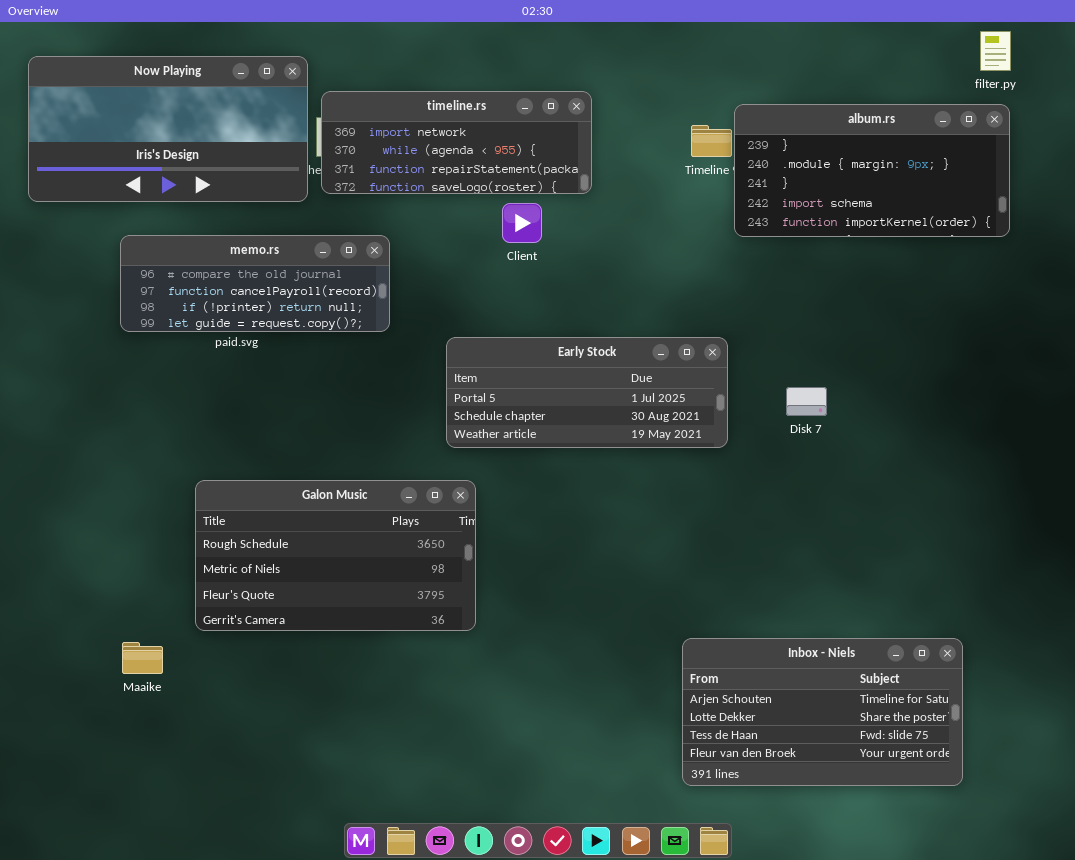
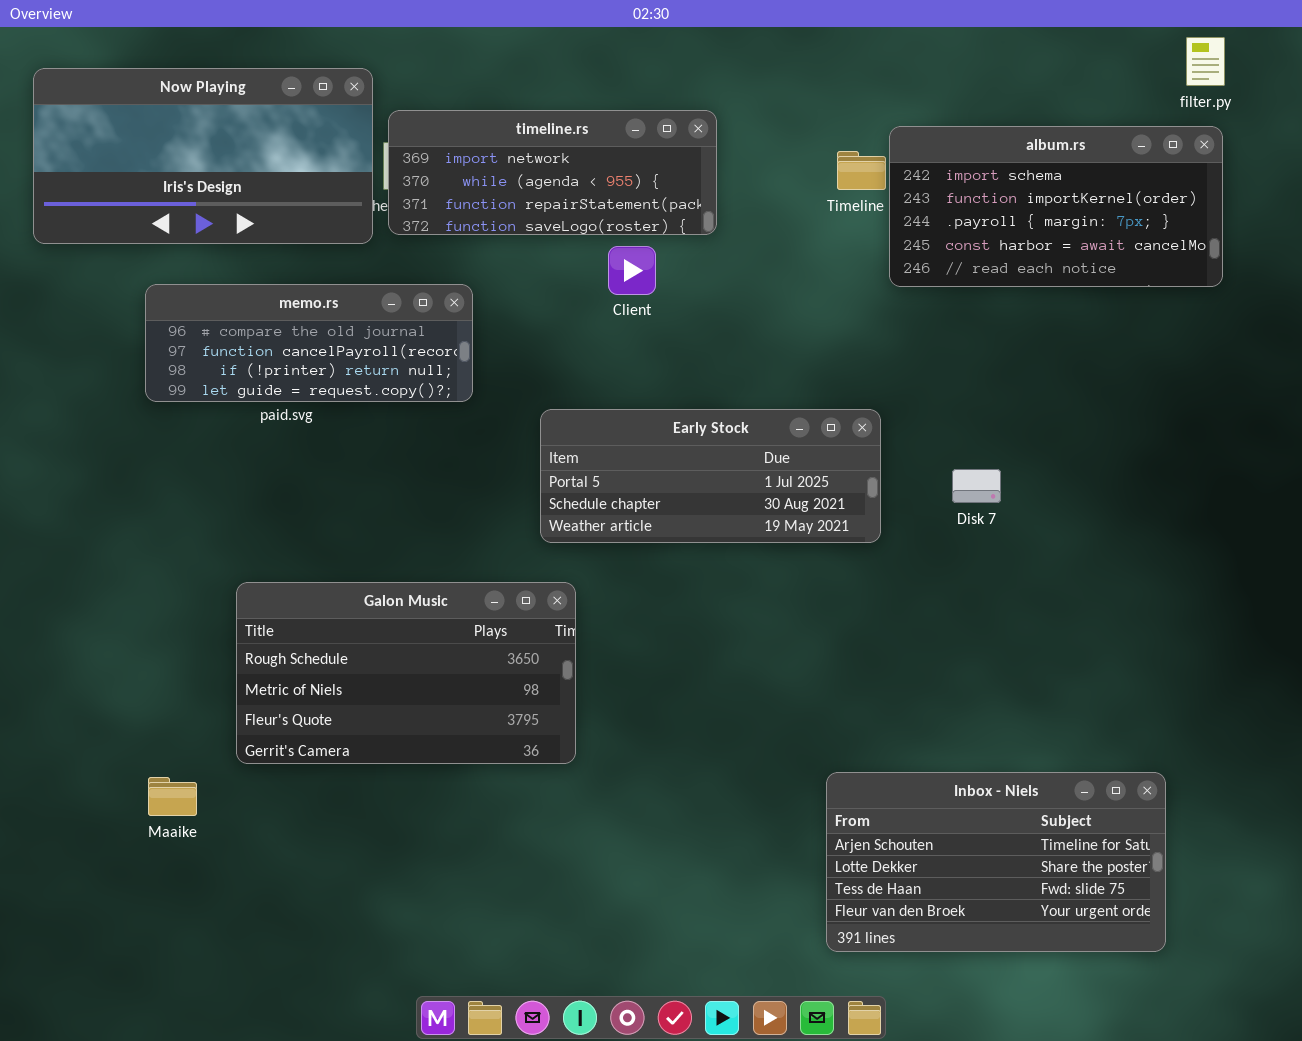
album.rs: [734,104,1010,237] -> [889,126,1223,287], scrolled down 3 rows

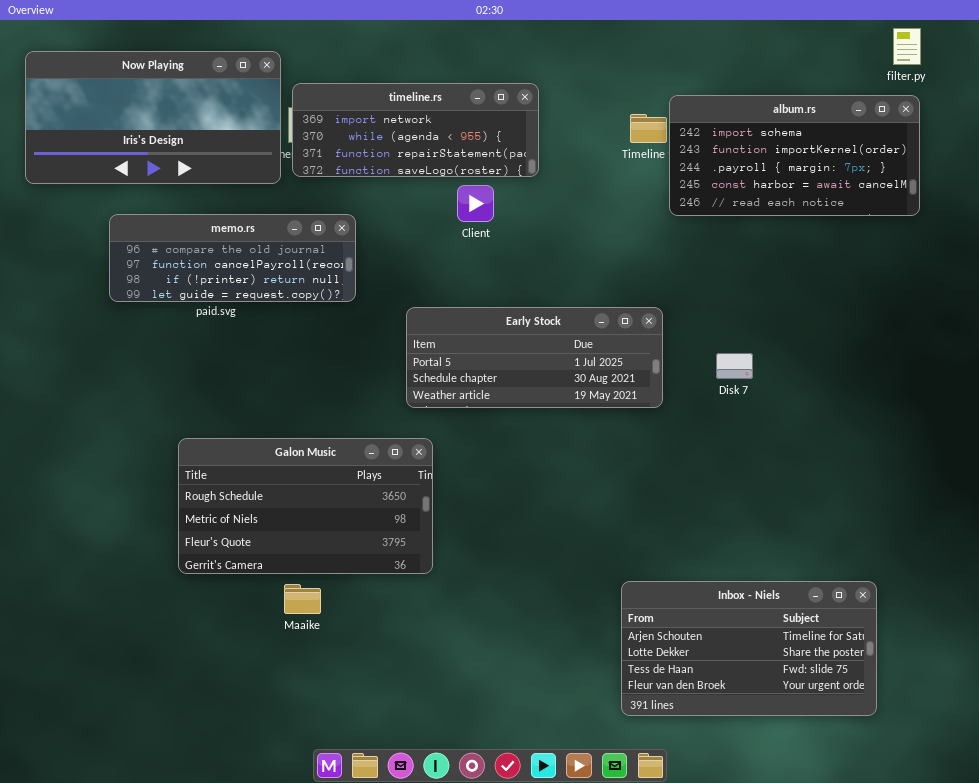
Maaike: [148,777,197,816] -> [284,584,321,614], moved

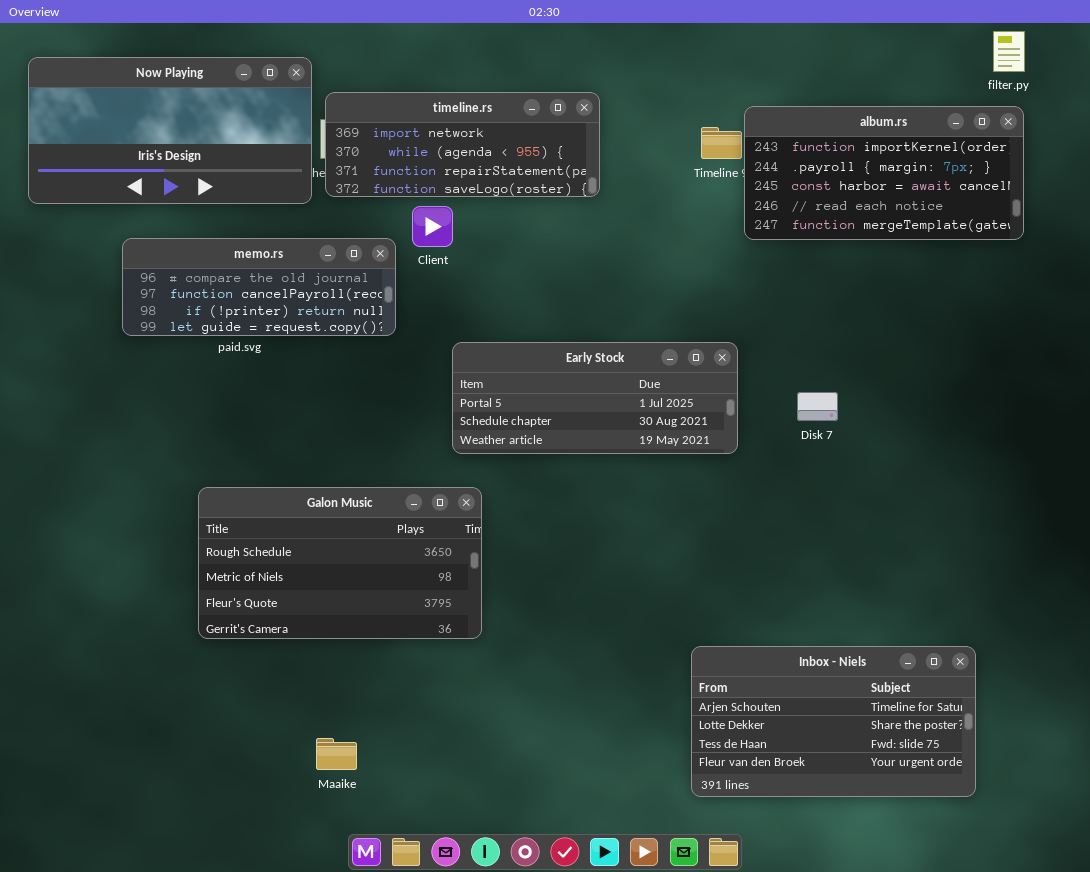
album.rs: [669,95,920,216] -> [744,106,1024,240], scrolled down 1 row
Client: [457,185,494,222] -> [412,206,453,247], moved
Maaike: [284,584,321,614] -> [316,738,357,770], moved

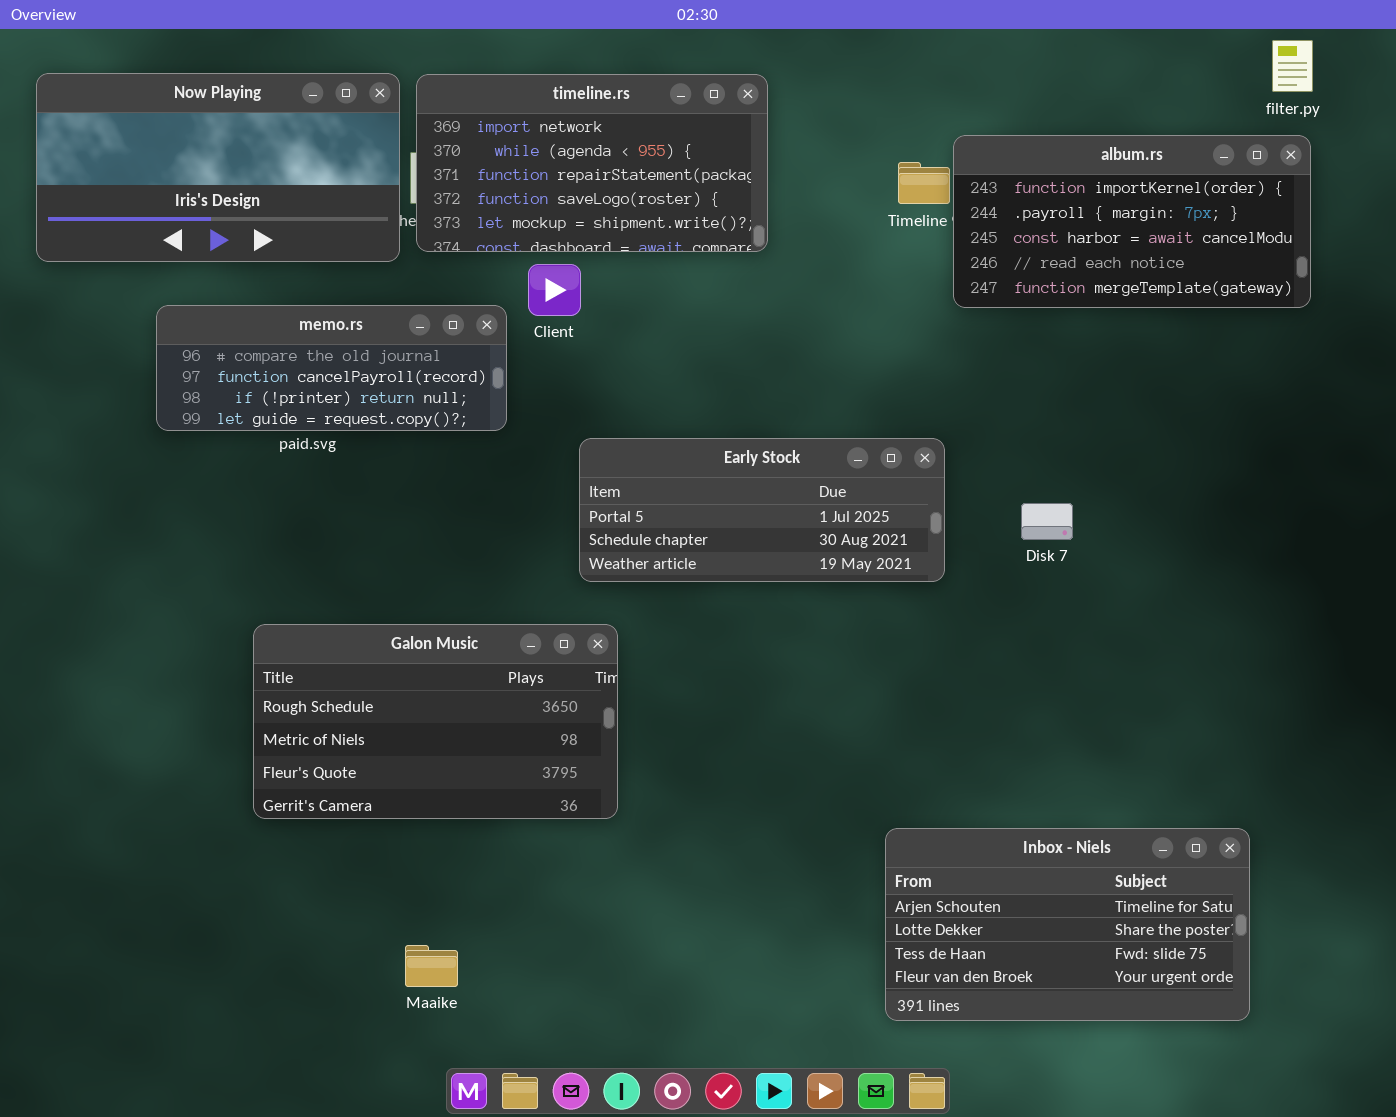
timeline.rs: [325,92,600,197] -> [416,74,768,252], resized

